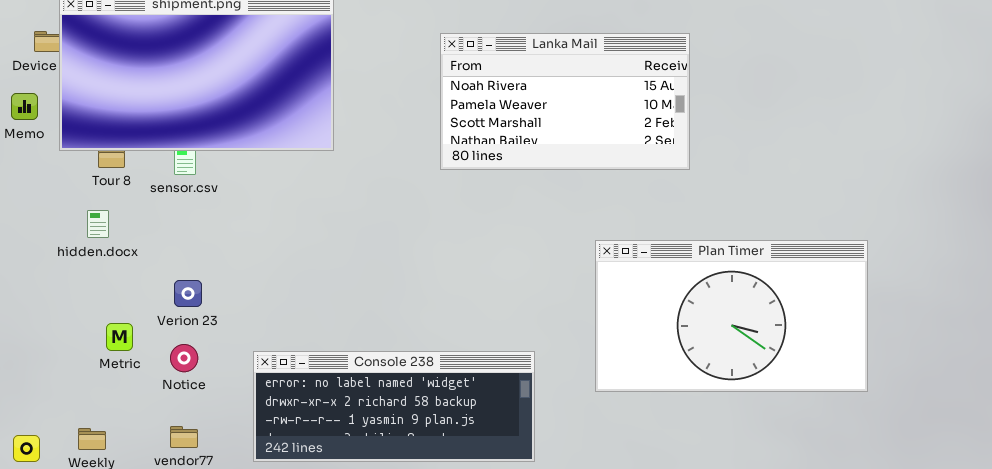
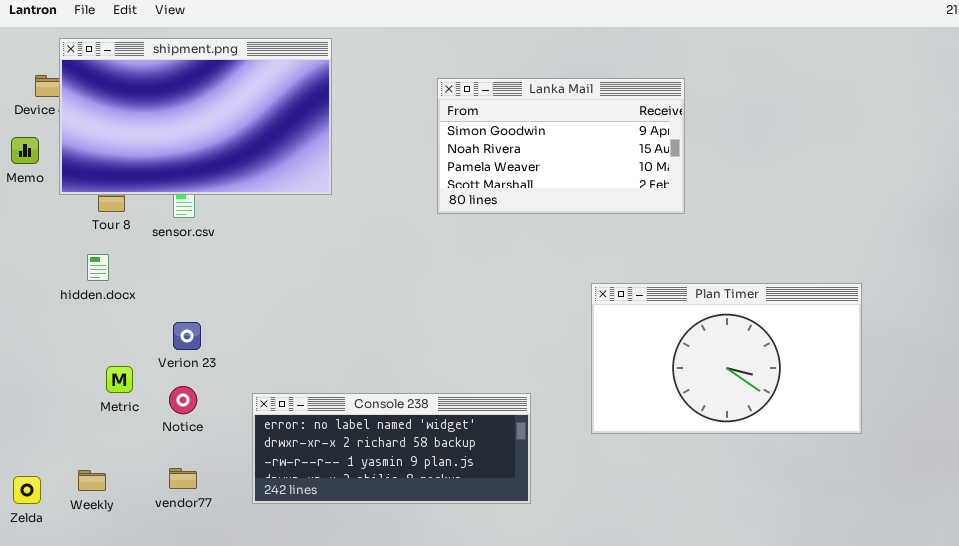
Lanka Mail: [440,33,690,170] -> [437,78,685,214], scrolled up 1 row

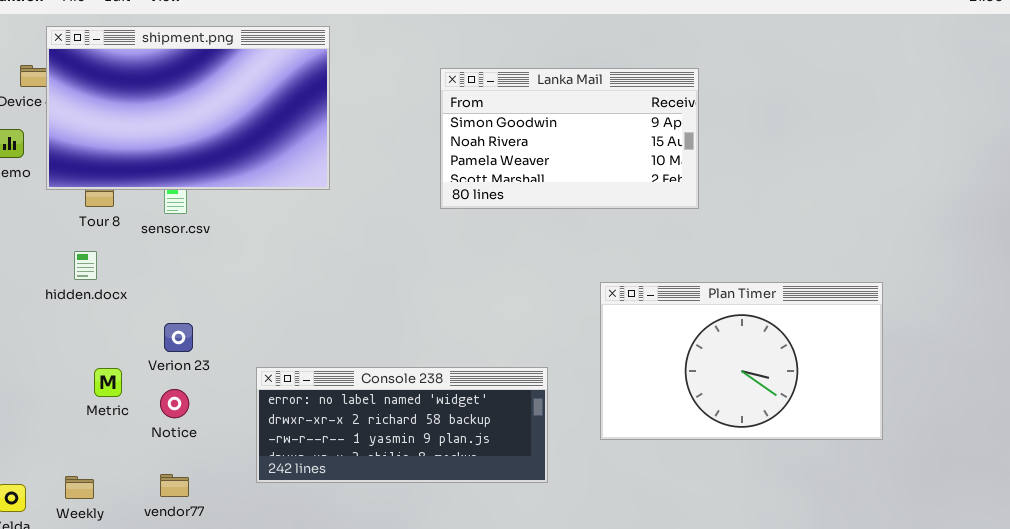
Console 238: [252,393,531,504] -> [256,367,548,483], moved

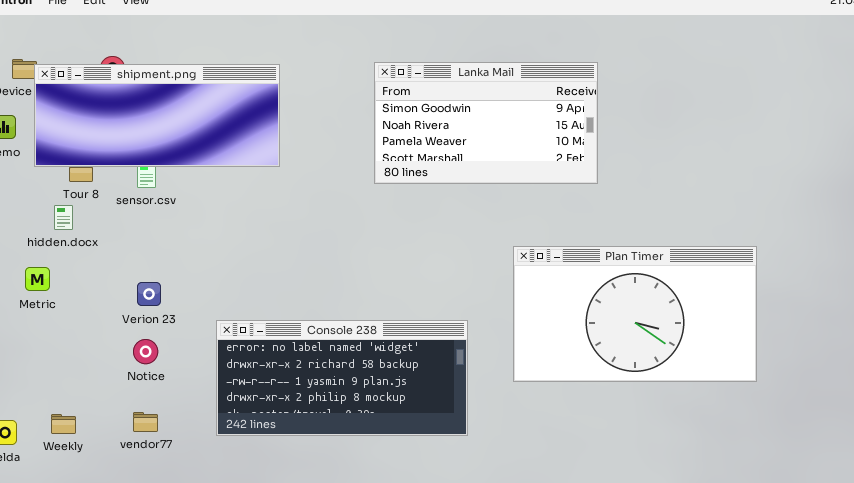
shipment.png: [46,26,330,190] -> [34,64,280,167], resized
hidden.docx: [74,251,97,280] -> [54,205,73,230], moved
Console 238: [256,367,548,483] -> [216,320,468,436], resized
Metric: [94,368,122,397] -> [25,267,50,291], moved

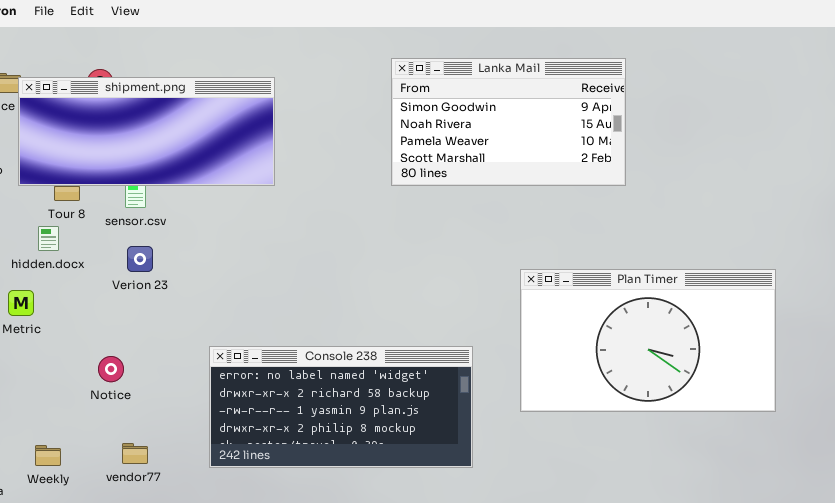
Lanka Mail: [374,62,598,184] -> [391,58,626,186], moved
Verion 23: [137,282,161,306] -> [127,246,153,272], moved
Notice: [133,339,158,364] -> [98,356,124,382], moved

